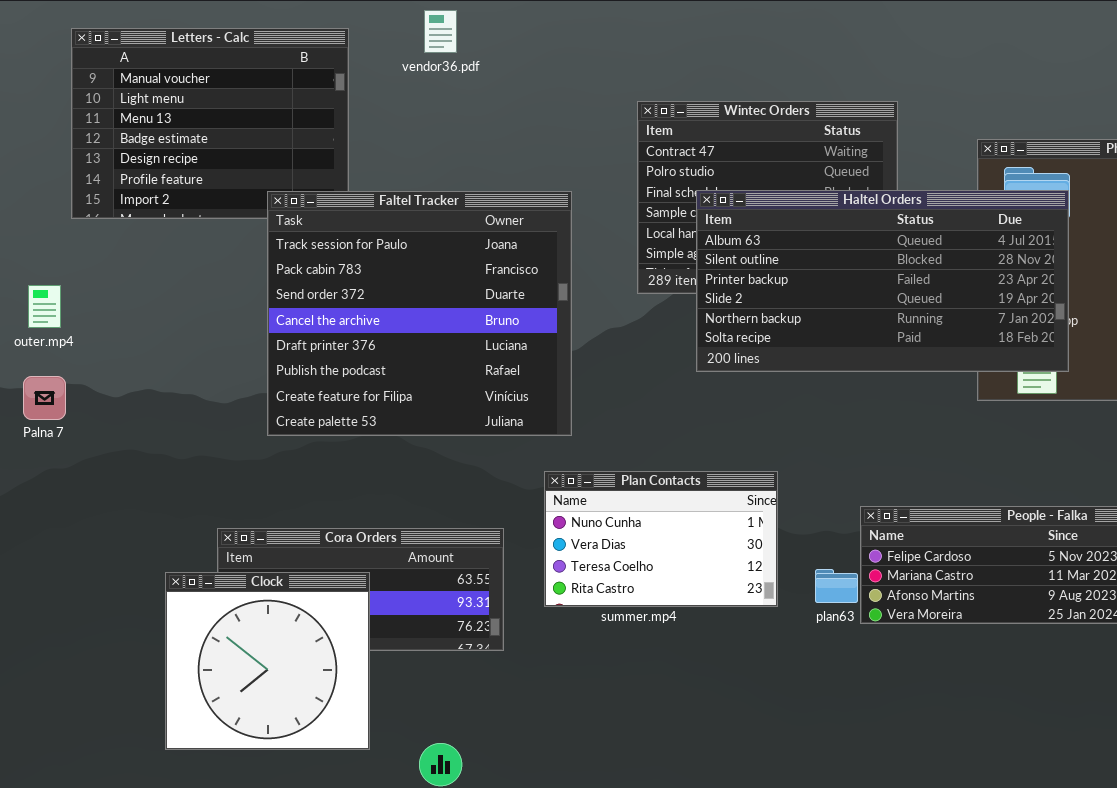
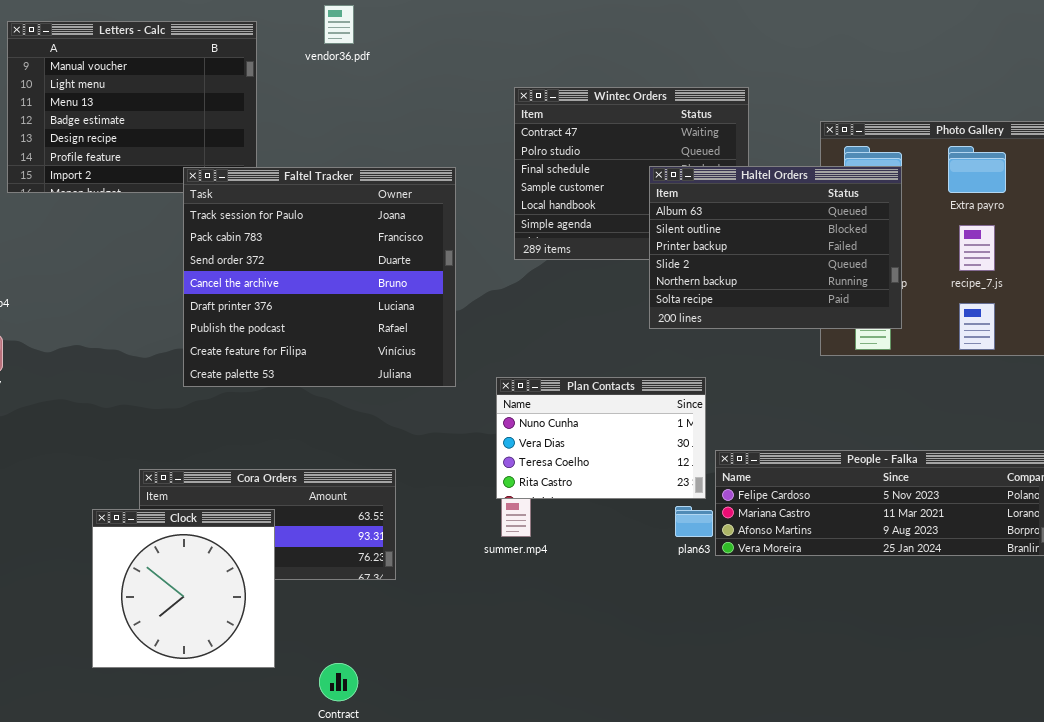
Haltel Orders: [696,190,1069,372] -> [649,166,902,329], resized
Plan Contacts: [544,471,778,607] -> [496,377,706,499], moved

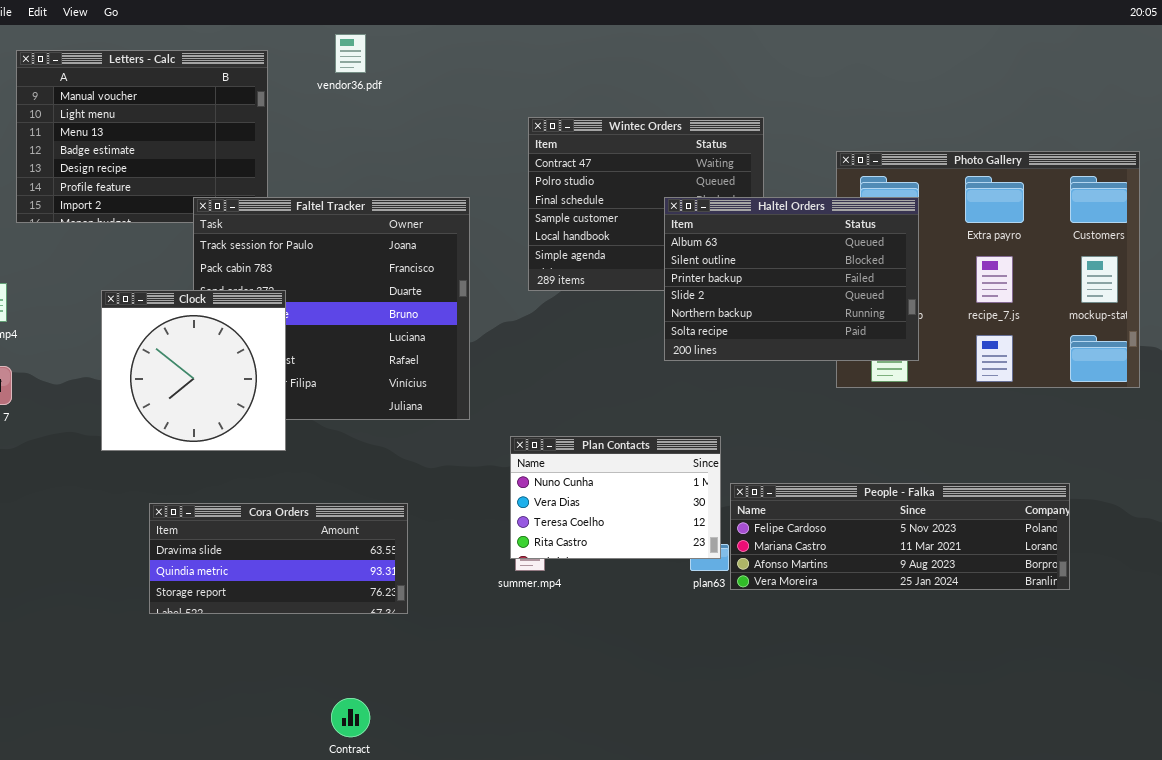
Plan Contacts: [496,377,706,499] -> [510,436,721,559], moved
Clock: [92,509,275,668] -> [101,290,286,451], moved

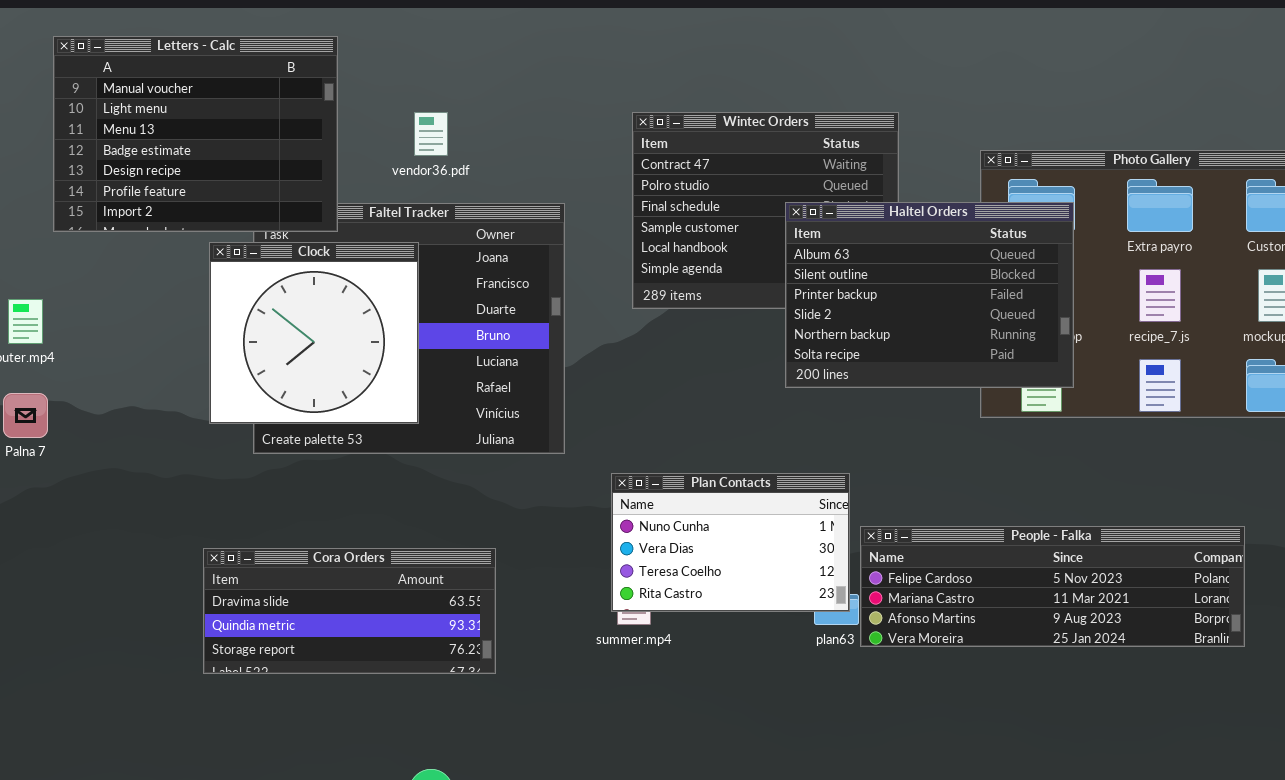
vendor36.pdf: [335,34,366,73] -> [414,112,448,156], moved
Letters - Calc: [16,50,268,223] -> [53,36,338,232], raised
Clock: [101,290,286,451] -> [209,242,419,424], moved

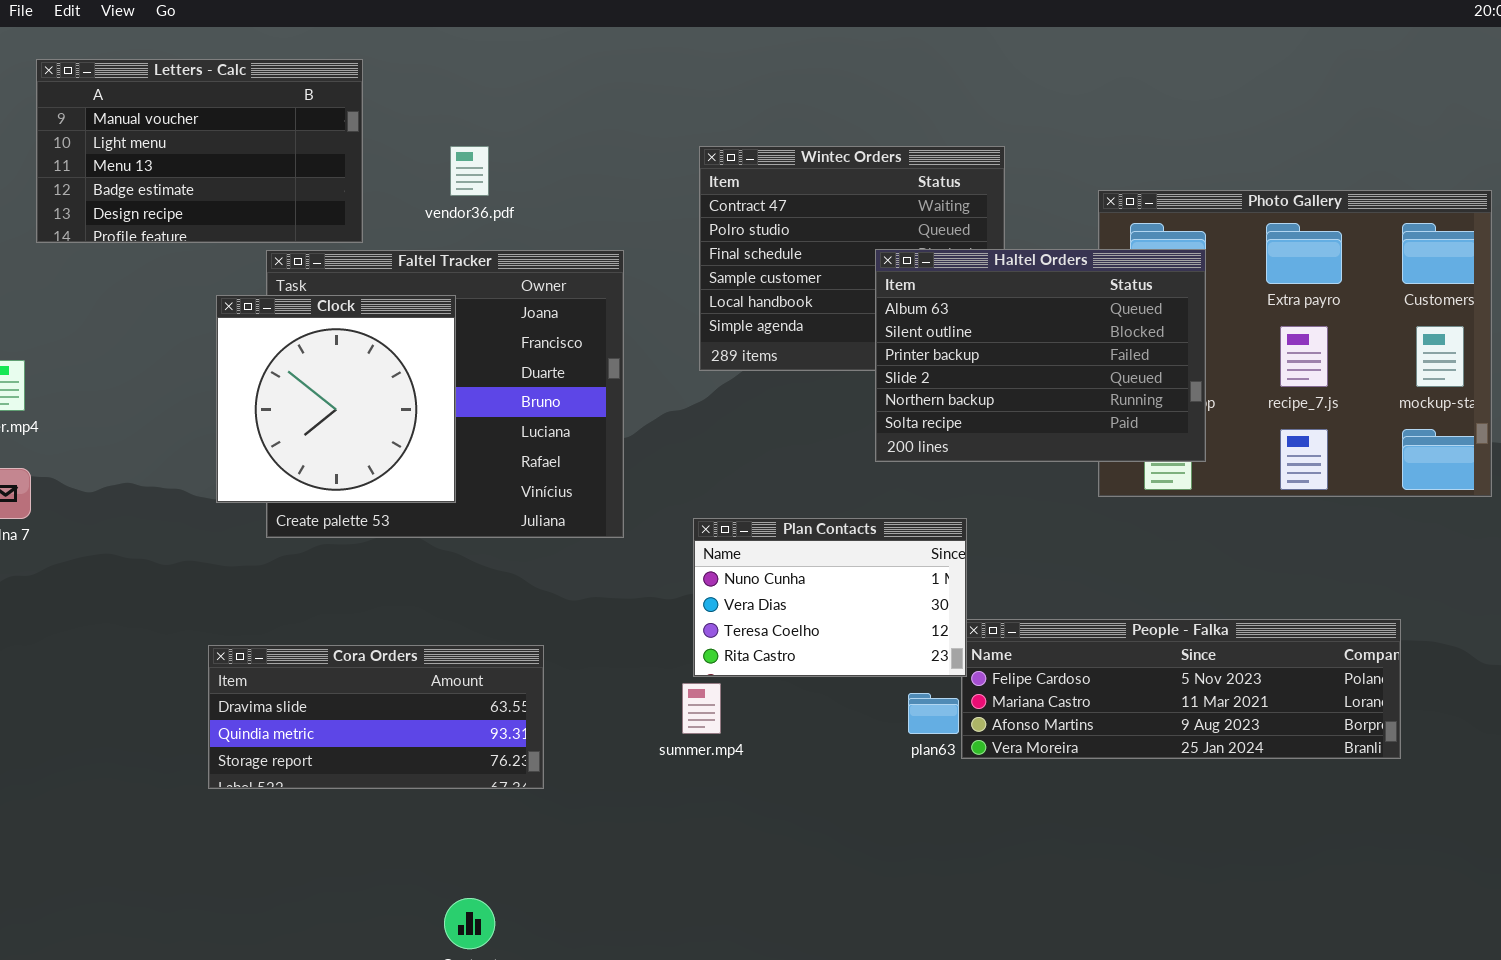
Letters - Calc: [53,36,338,232] -> [36,59,363,243], resized
Plan Contacts: [611,473,850,612] -> [693,518,967,677], moved

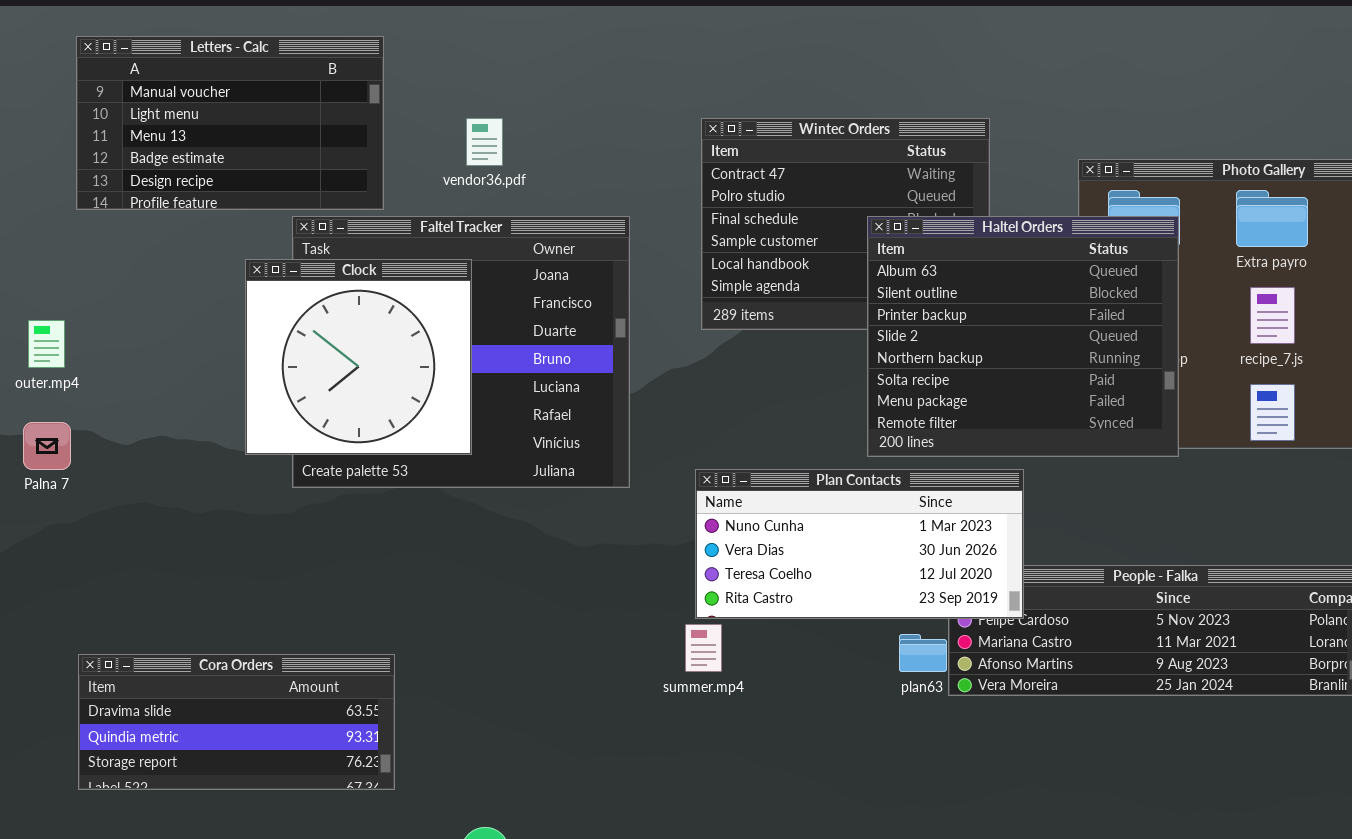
Haltel Orders: [875,249,1206,462] -> [867,216,1179,457], resized
Plan Contacts: [693,518,967,677] -> [695,469,1024,619], resized
Cora Orders: [208,645,544,789] -> [78,654,395,790], moved

